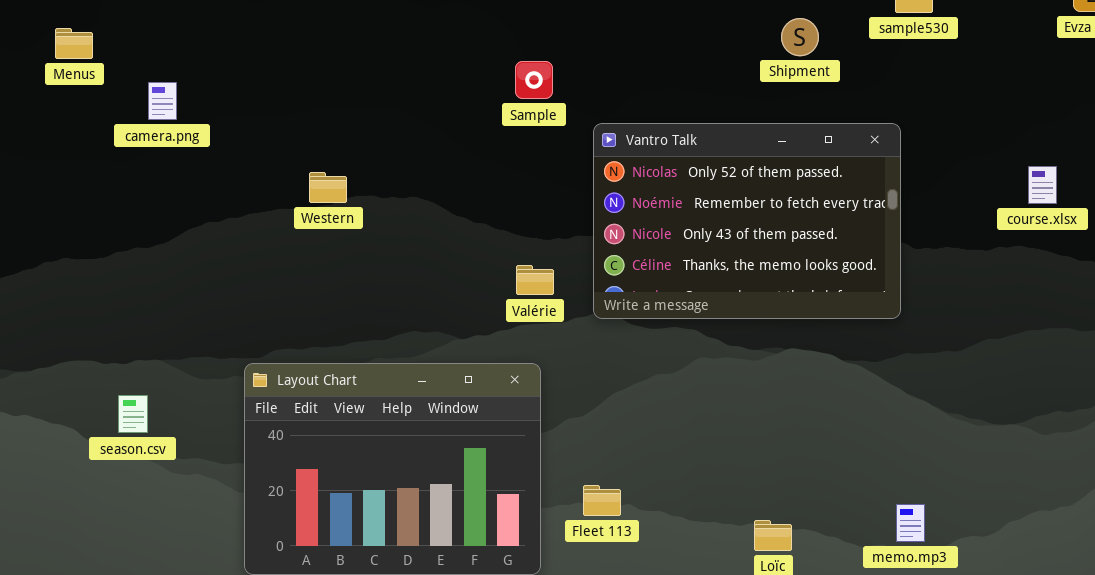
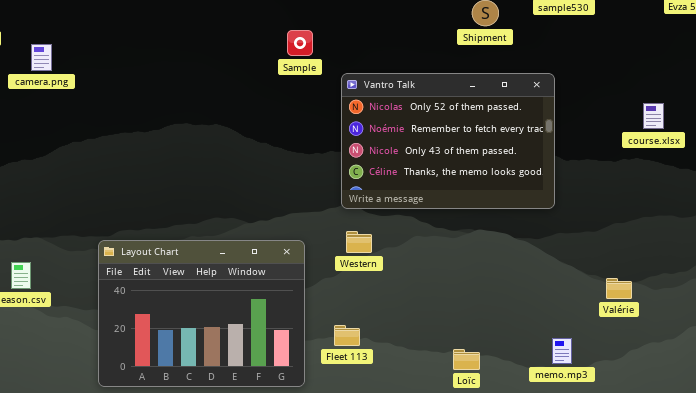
Western: [309,172,347,203] -> [346,231,372,253], moved
Valérie: [516,265,554,295] -> [606,278,632,299], moved

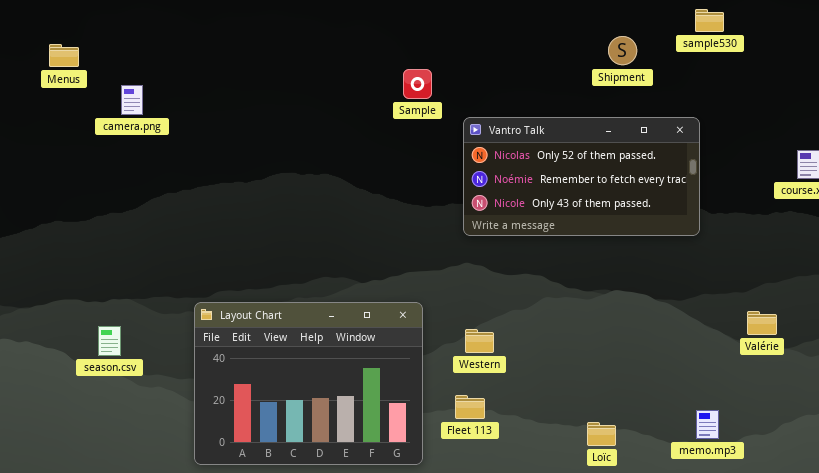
Vantro Talk: [341,73,555,209] -> [463,117,700,236], resized
Western: [346,231,372,253] -> [465,329,494,353], moved
Valérie: [606,278,632,299] -> [747,311,777,335], moved

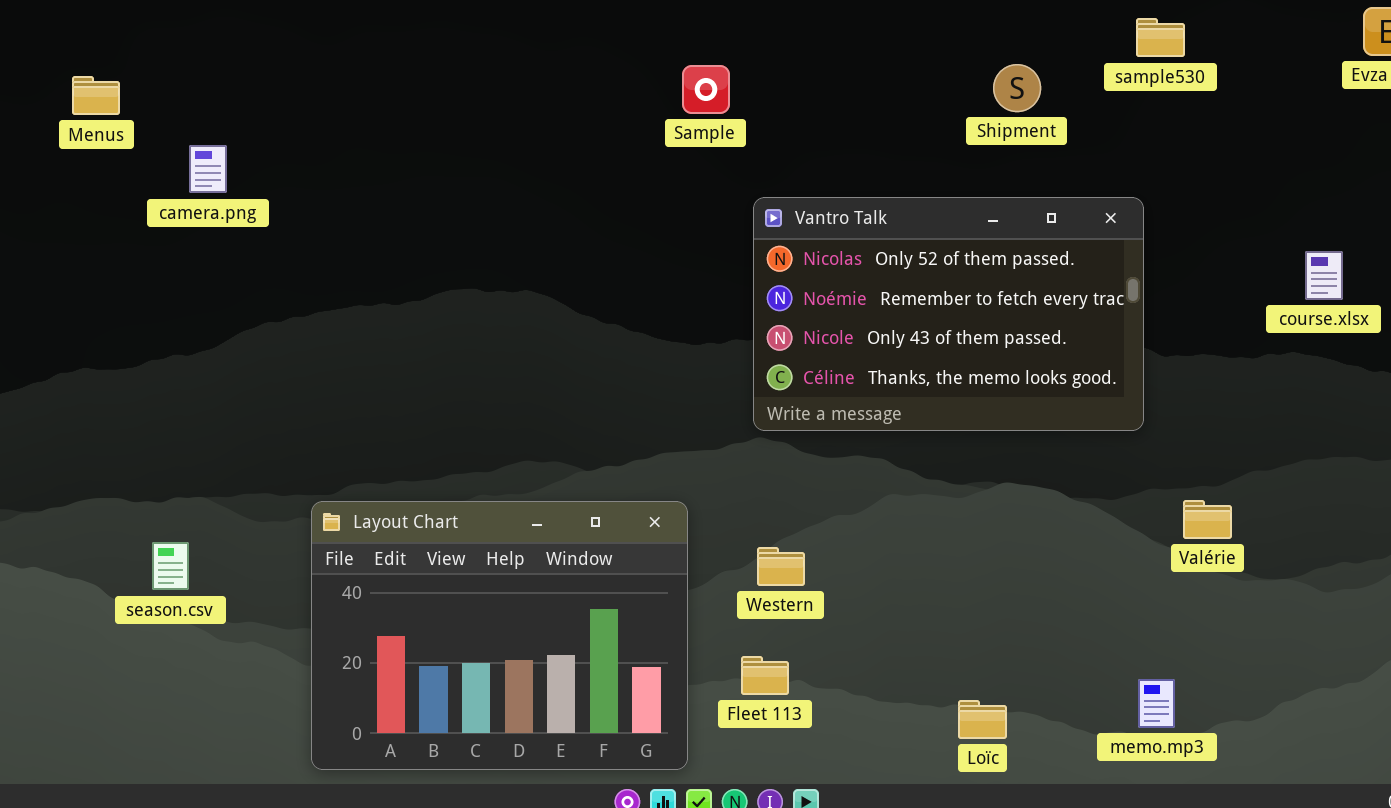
Sample: [403,69,432,99] -> [682,65,730,114], moved
Vantro Talk: [463,117,700,236] -> [753,197,1144,431], resized
Valérie: [747,311,777,335] -> [1183,500,1232,539], moved

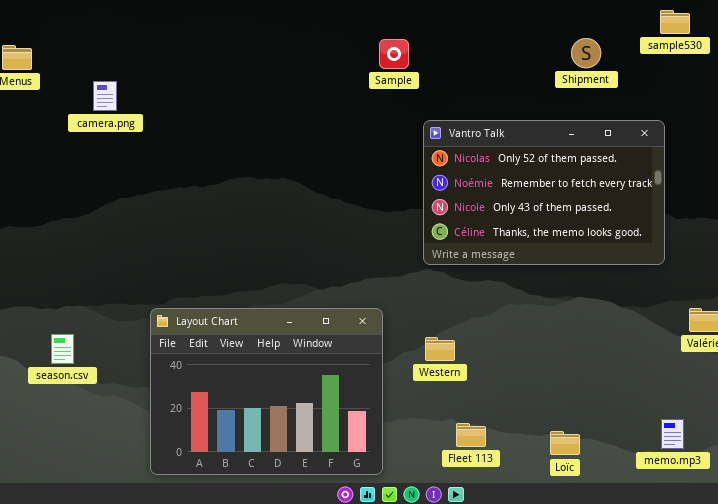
camera.png: [189,145,227,193] -> [93,81,117,111], moved
Fleet 113: [741,656,789,695] -> [456,423,486,447], moved

